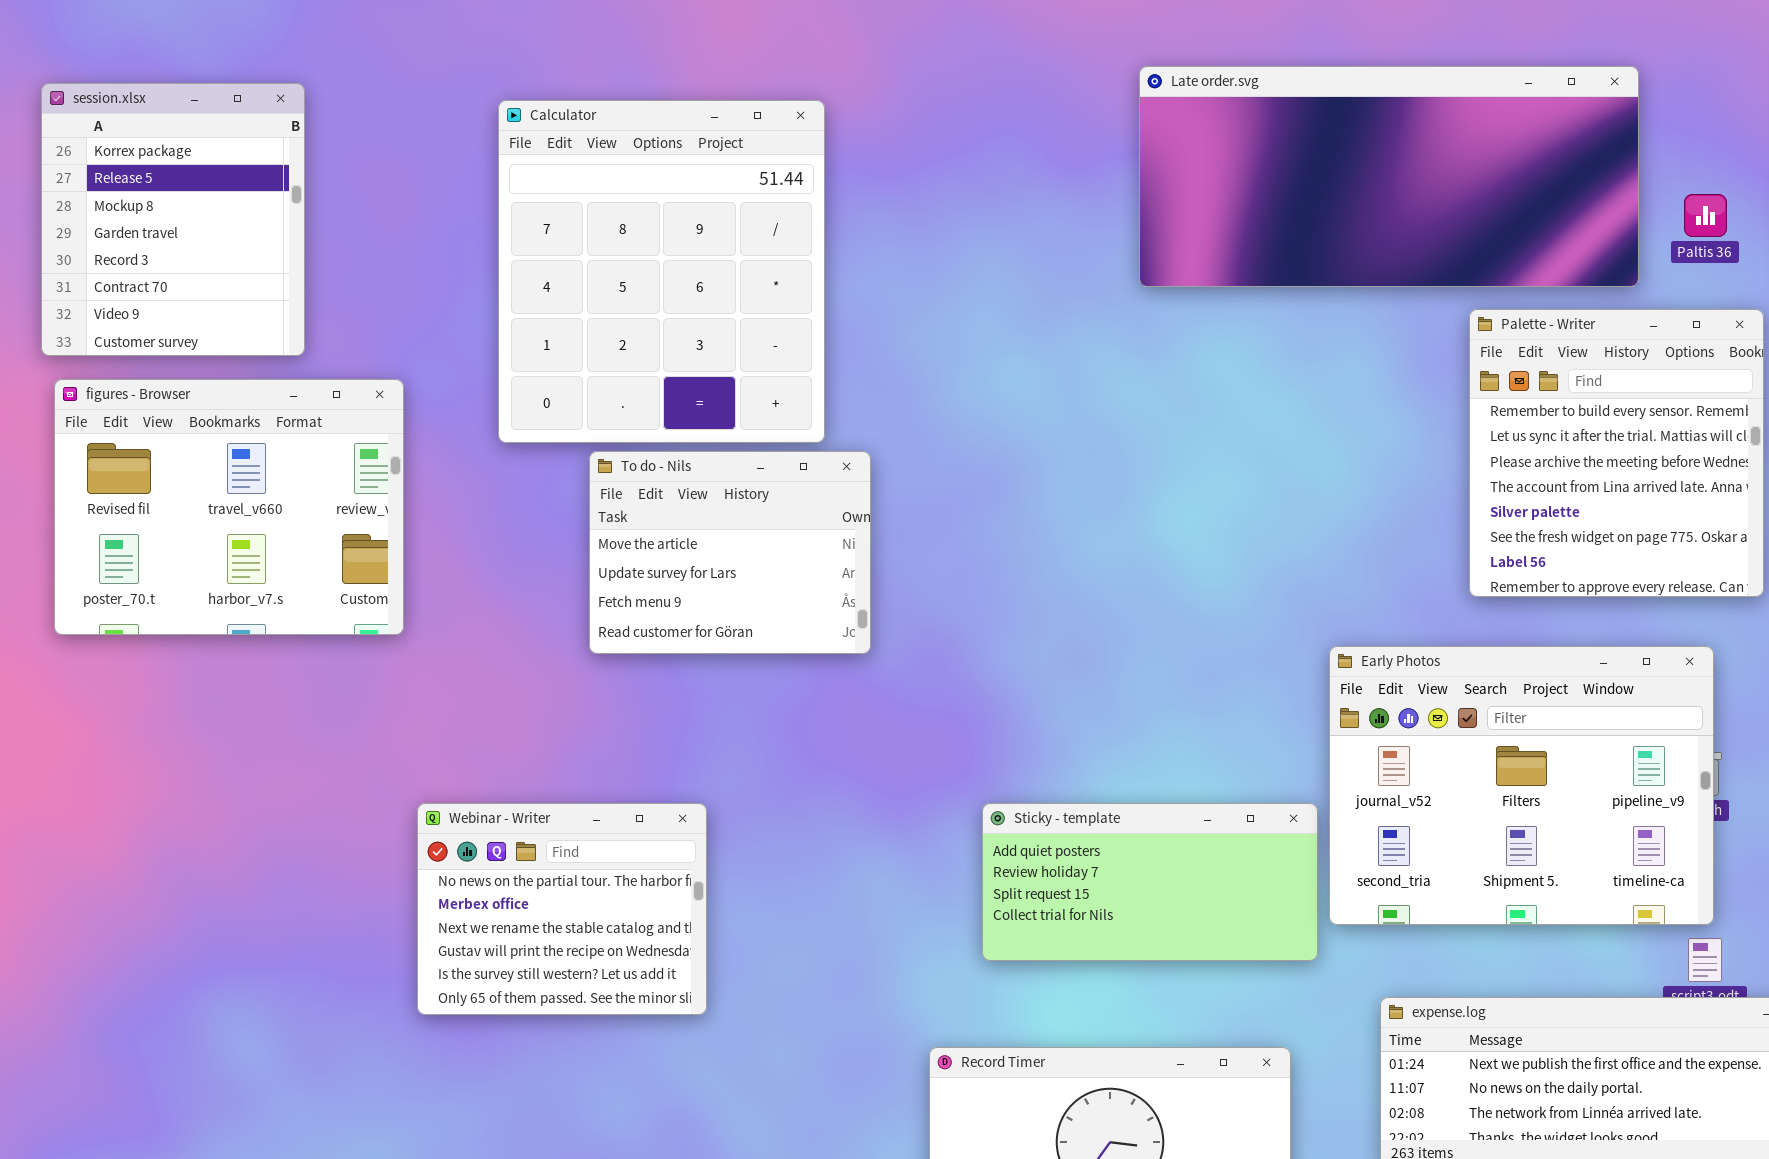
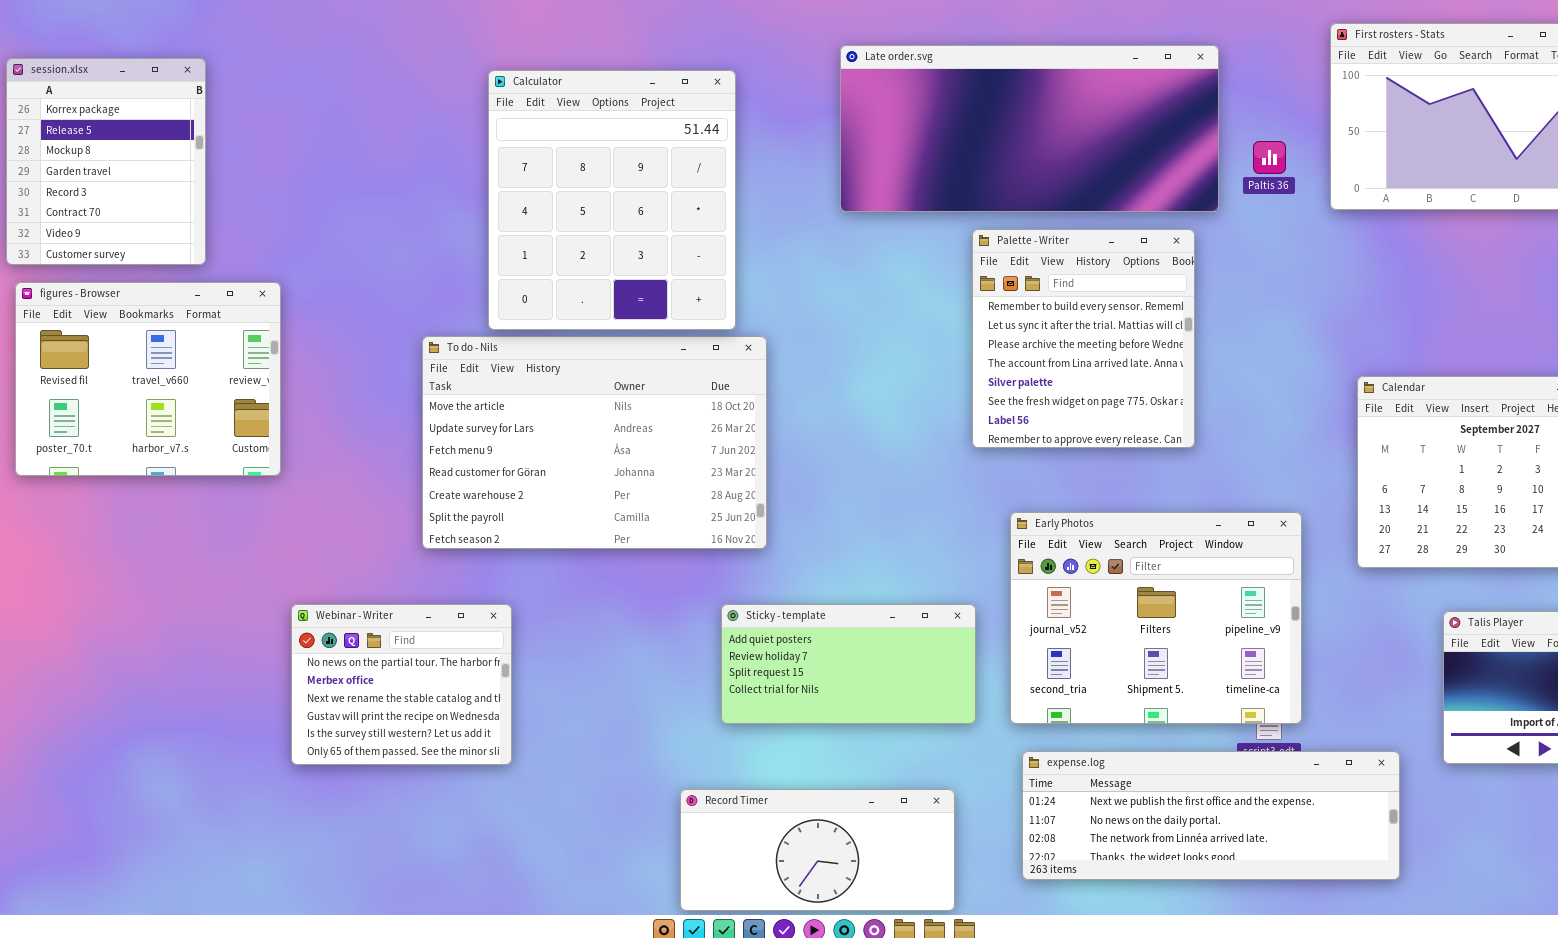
Calculator: [498,100,825,443] -> [488,70,736,330], moved
Palette - Writer: [1469,309,1764,597] -> [972,229,1195,448], moved
To do - Nils: [589,451,871,654] -> [422,336,767,549], resized
Early Photos: [1329,646,1714,925] -> [1010,512,1302,724], moved

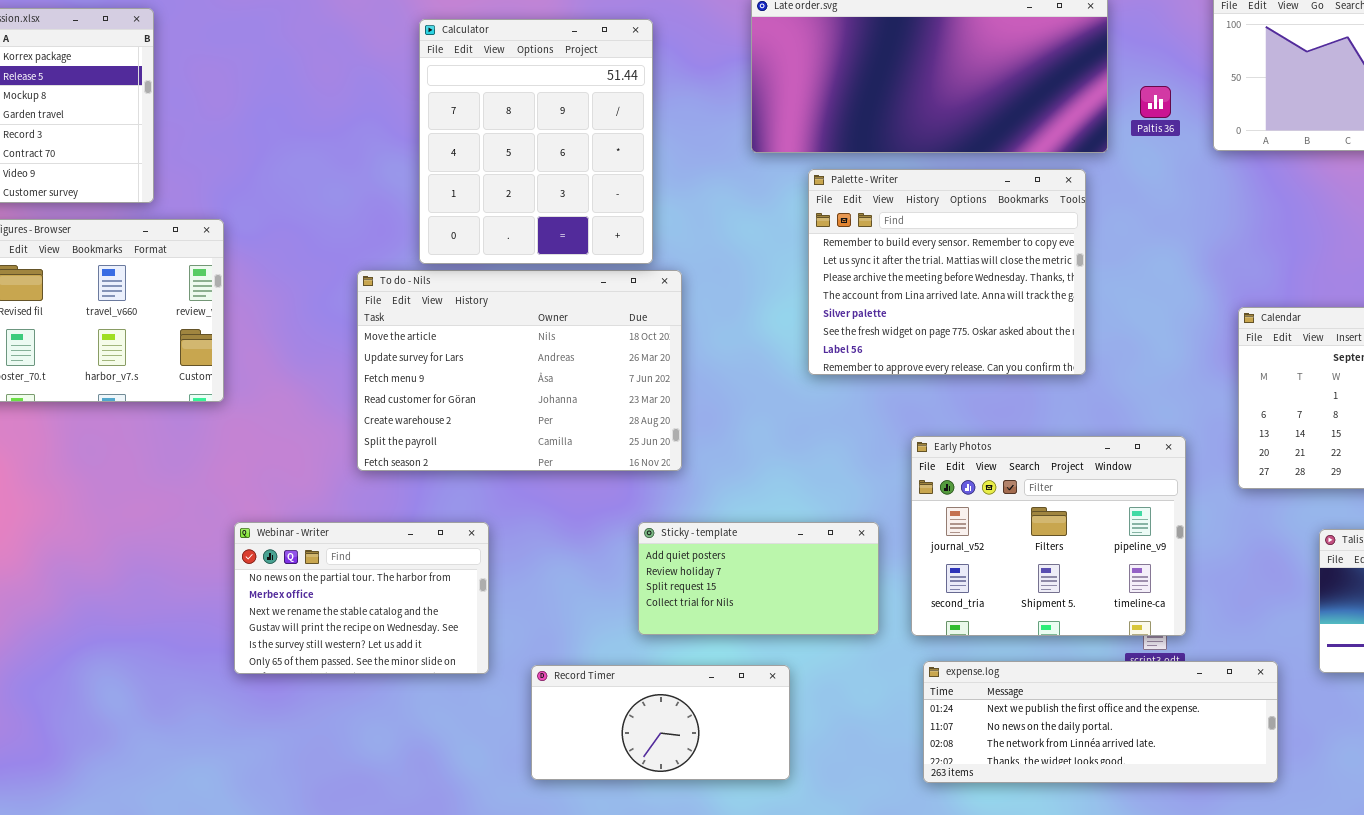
Palette - Writer: [972,229,1195,448] -> [808,169,1086,375], resized
Webinar - Writer: [291,604,512,765] -> [234,522,489,674], resized
Record Timer: [680,789,955,911] -> [531,665,790,780], moved

